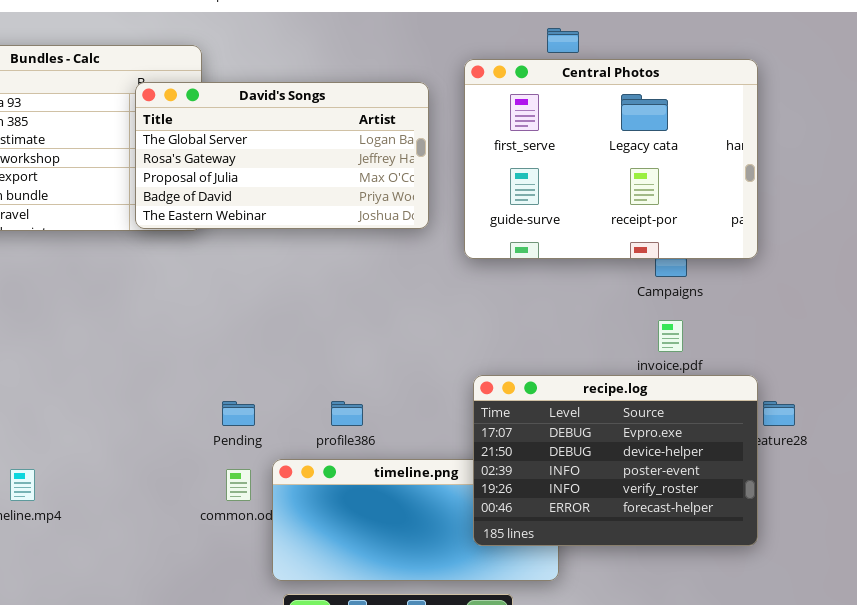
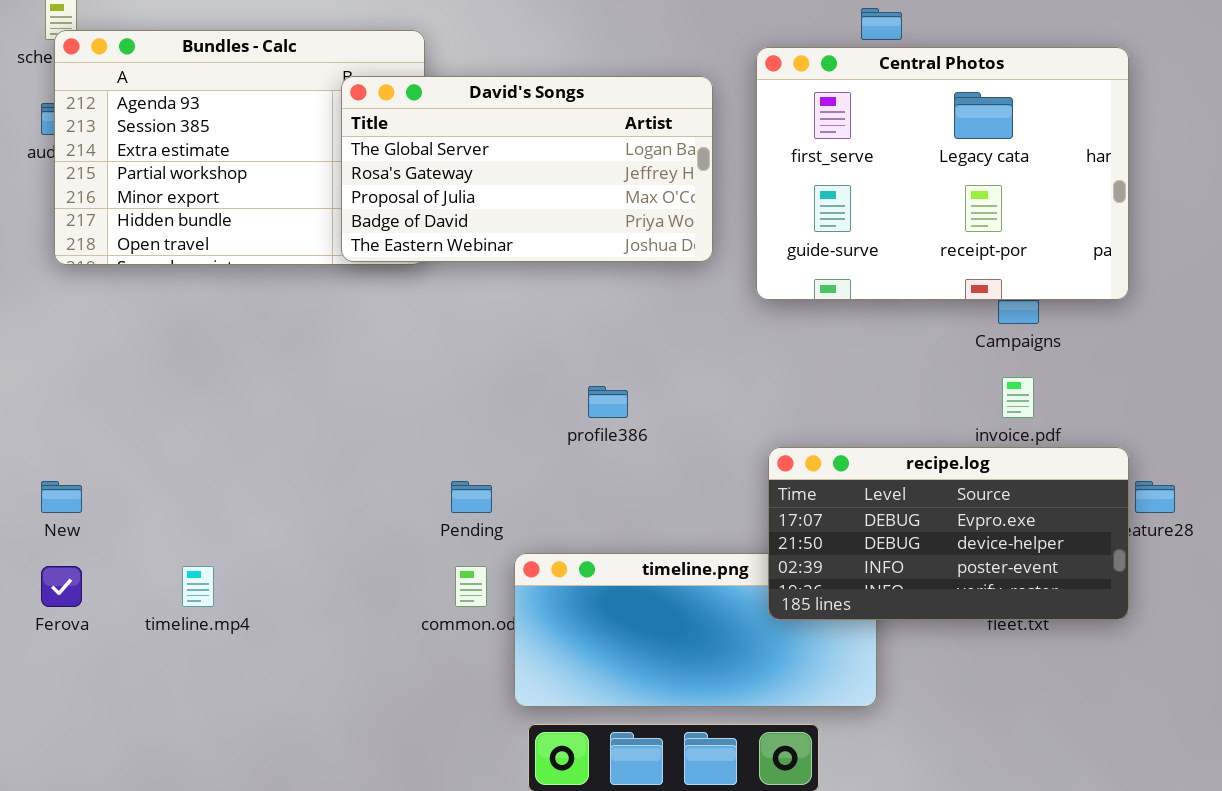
recipe.log: [473,375,758,546] -> [768,447,1129,620], resized
profile386: [331,401,363,426] -> [588,386,628,418], moved

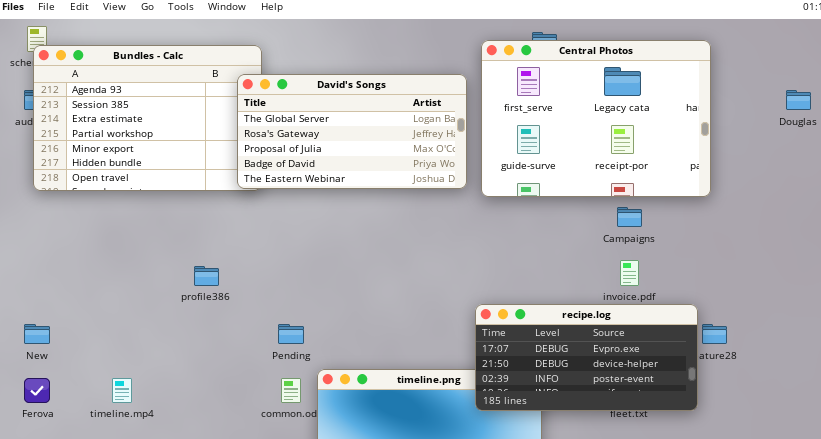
Central Photos: [756,47,1129,300] -> [481,40,711,197], moved
David's Songs: [341,76,713,262] -> [237,74,467,189], moved
profile386: [588,386,628,418] -> [194,266,219,286], moved

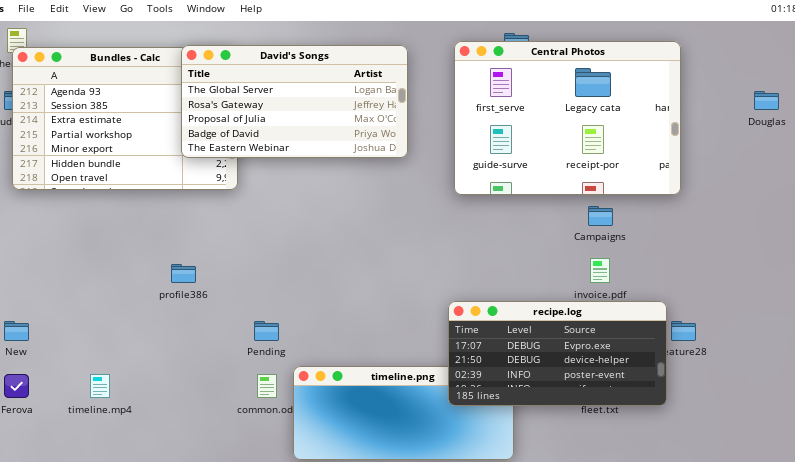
David's Songs: [237,74,467,189] -> [181,45,408,158], moved

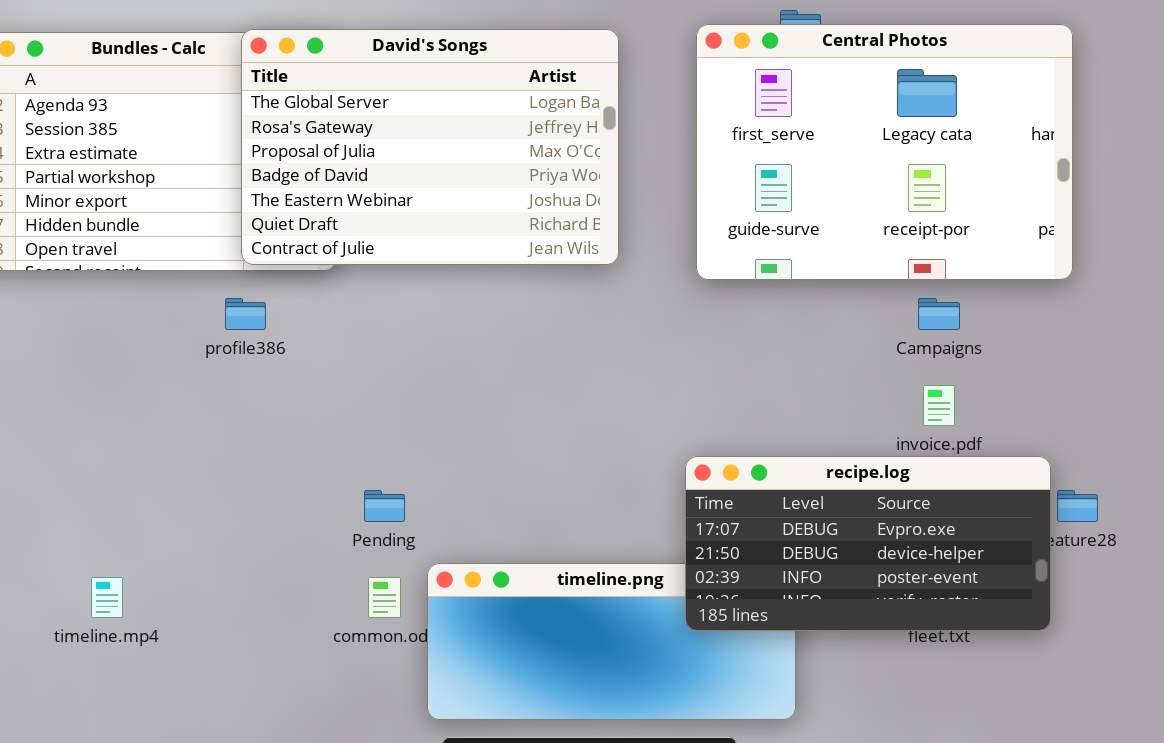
David's Songs: [181,45,408,158] -> [241,29,619,265], resized
profile386: [171,264,196,283] -> [225,298,266,330], moved

